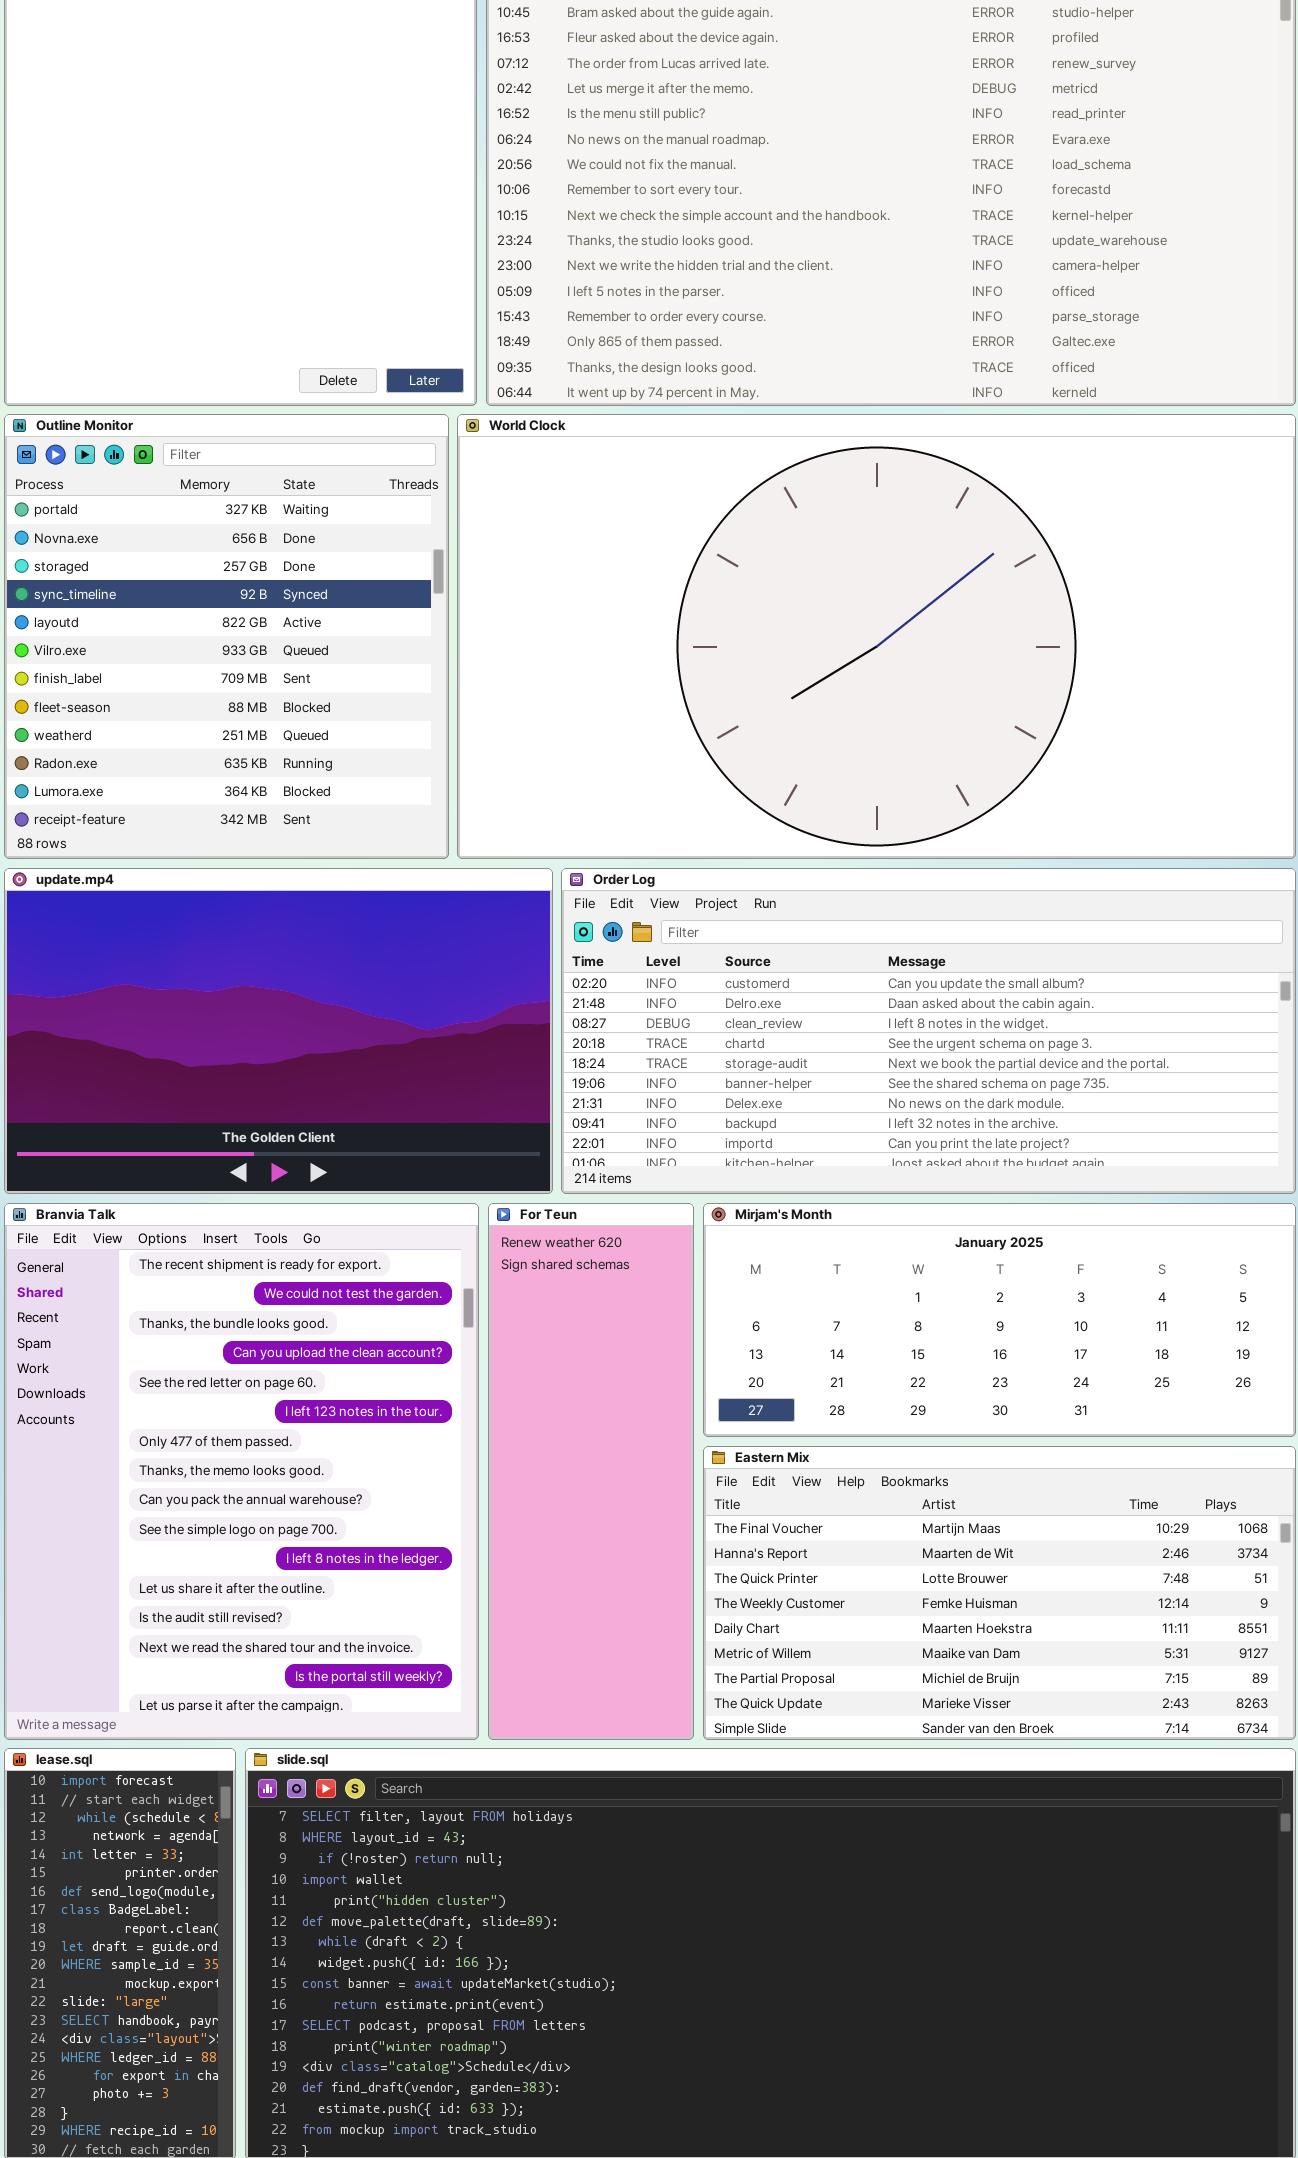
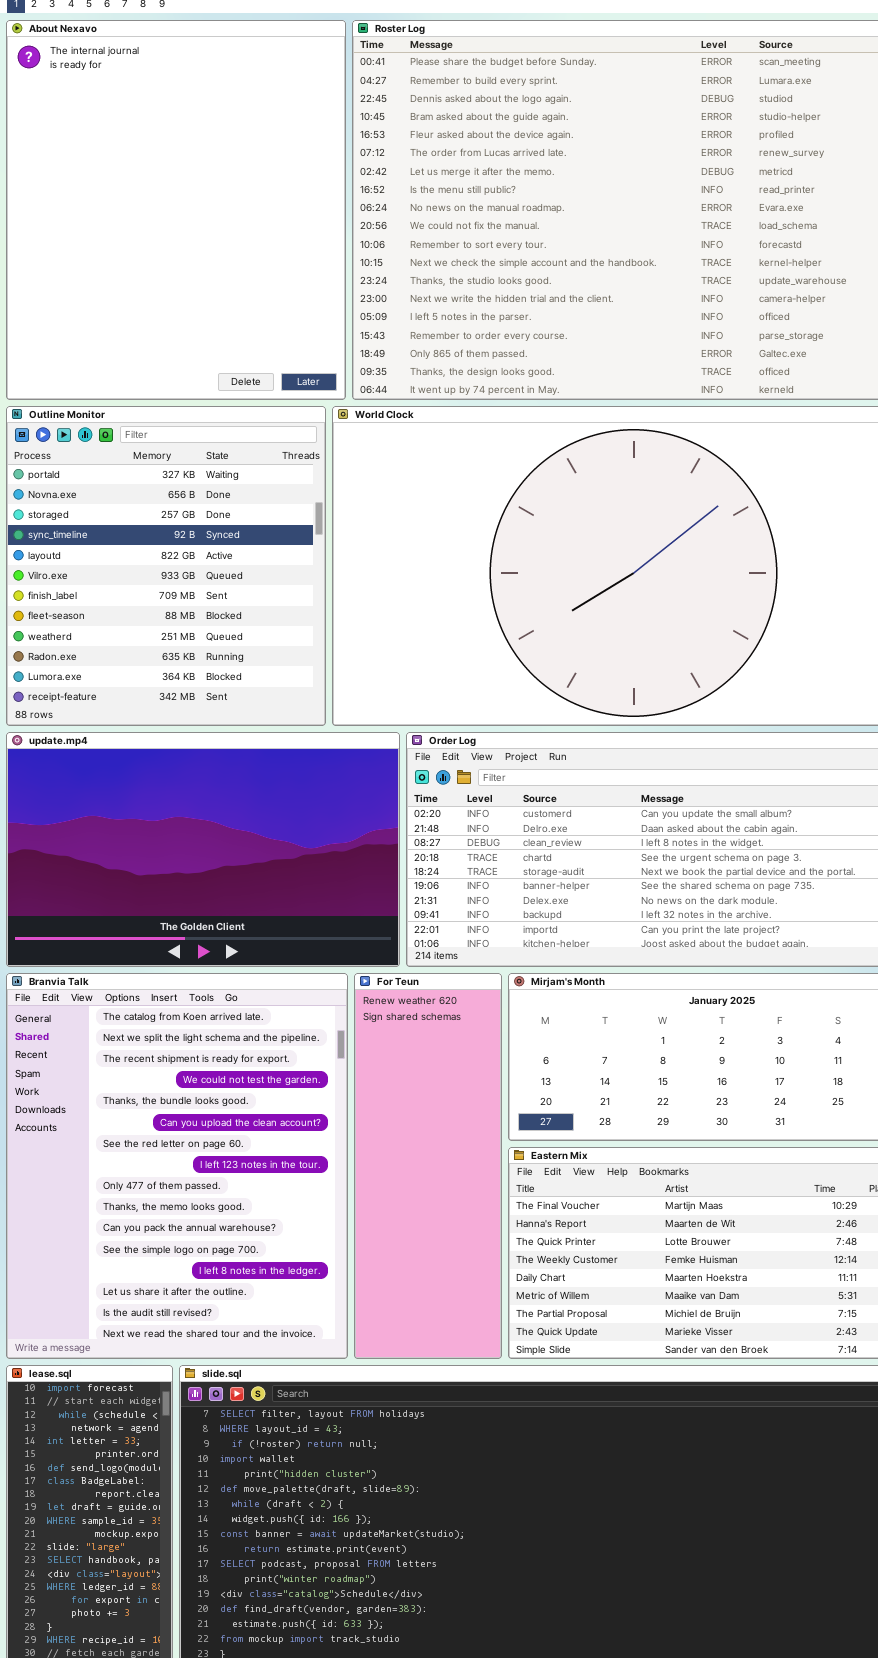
Branvia Talk: [4,1203,479,1740] -> [6,973,348,1359], scrolled up 2 rows

